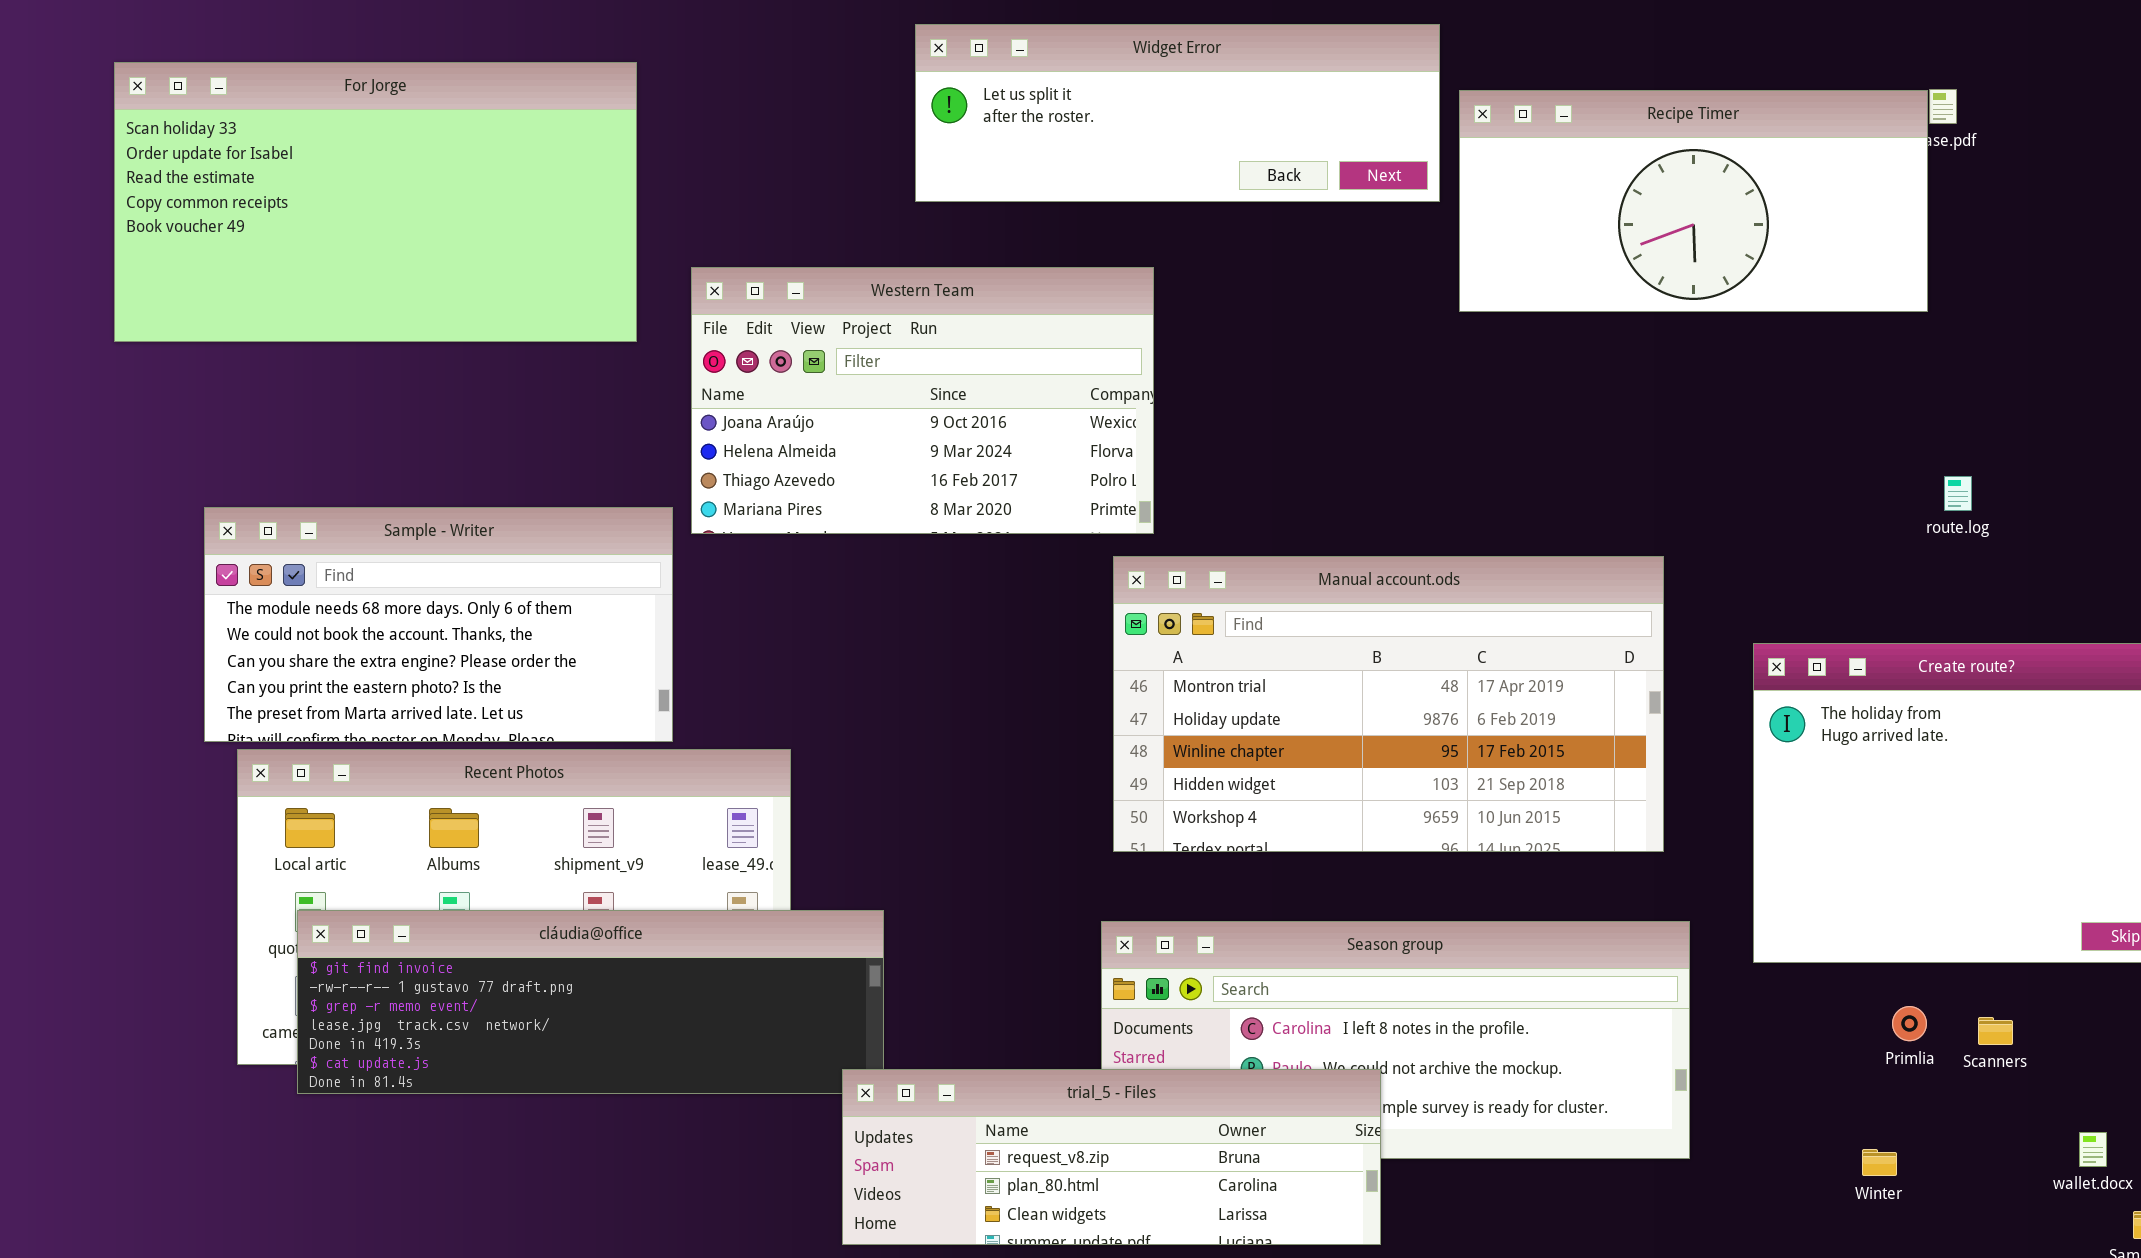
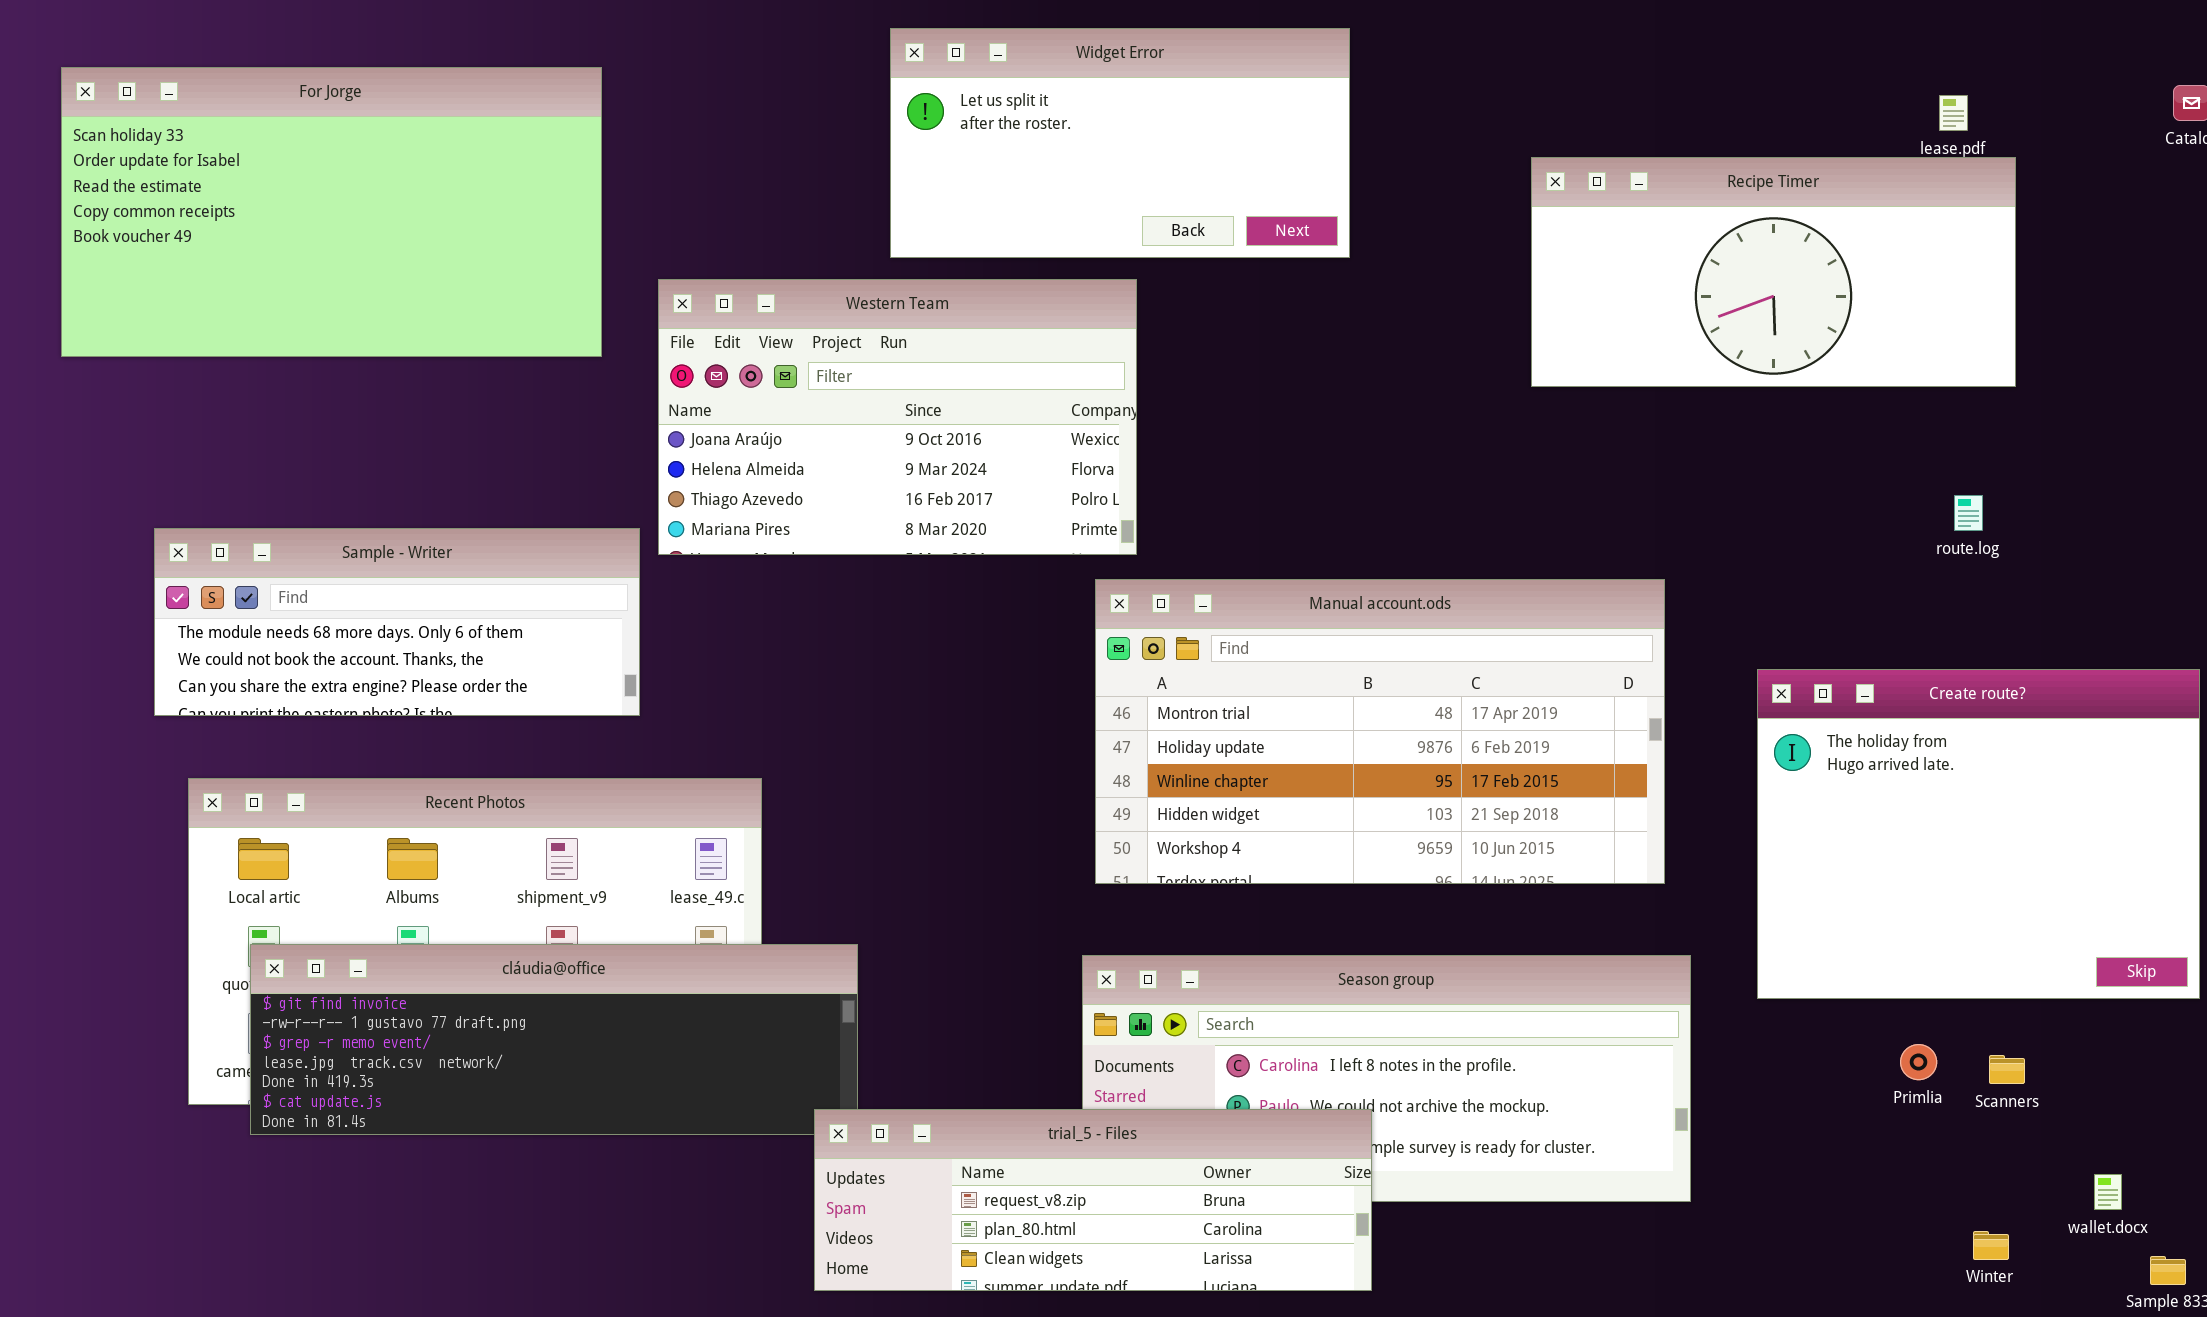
Widget Error: [915,24,1440,202] -> [890,28,1350,258], resized
Recipe Timer: [1459,90,1928,312] -> [1531,157,2016,387], moved
Sample - Writer: [204,507,673,742] -> [154,528,640,716], resized
Winter: [1862,1149,1897,1176] -> [1973,1231,2009,1260], moved

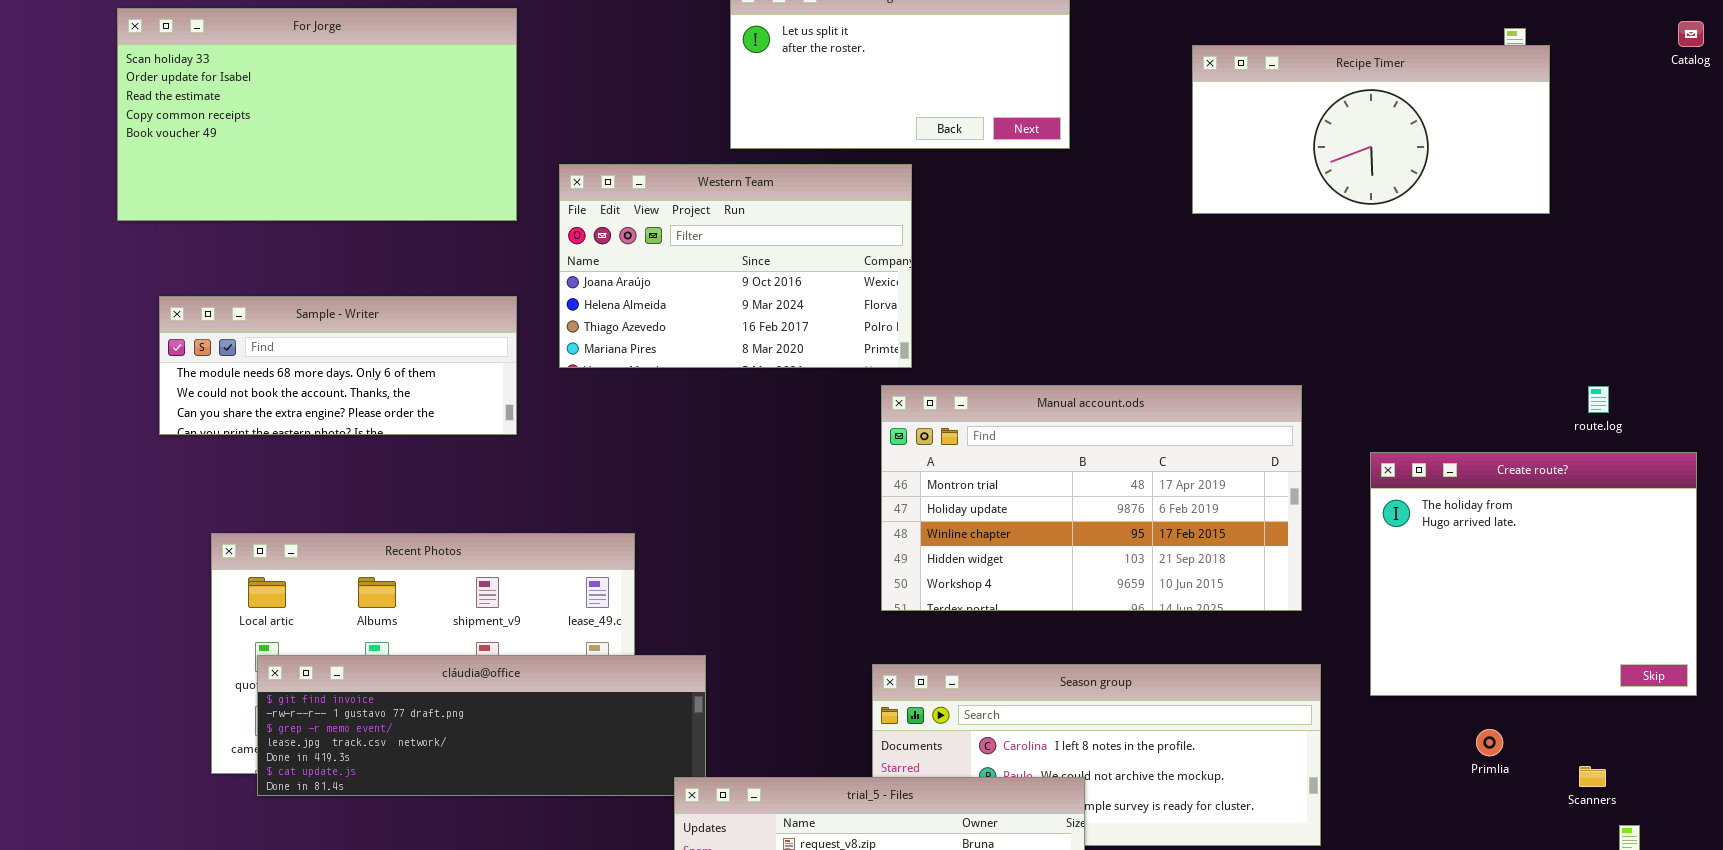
Recipe Timer: [1531,157,2016,387] -> [1192,45,1550,214], moved
route.log: [1954,495,1983,531] -> [1588,386,1609,413], moved
Sample - Writer: [154,528,640,716] -> [159,296,517,435], moved
Scanners: [1989,1055,2025,1084] -> [1579,766,1606,787], moved

